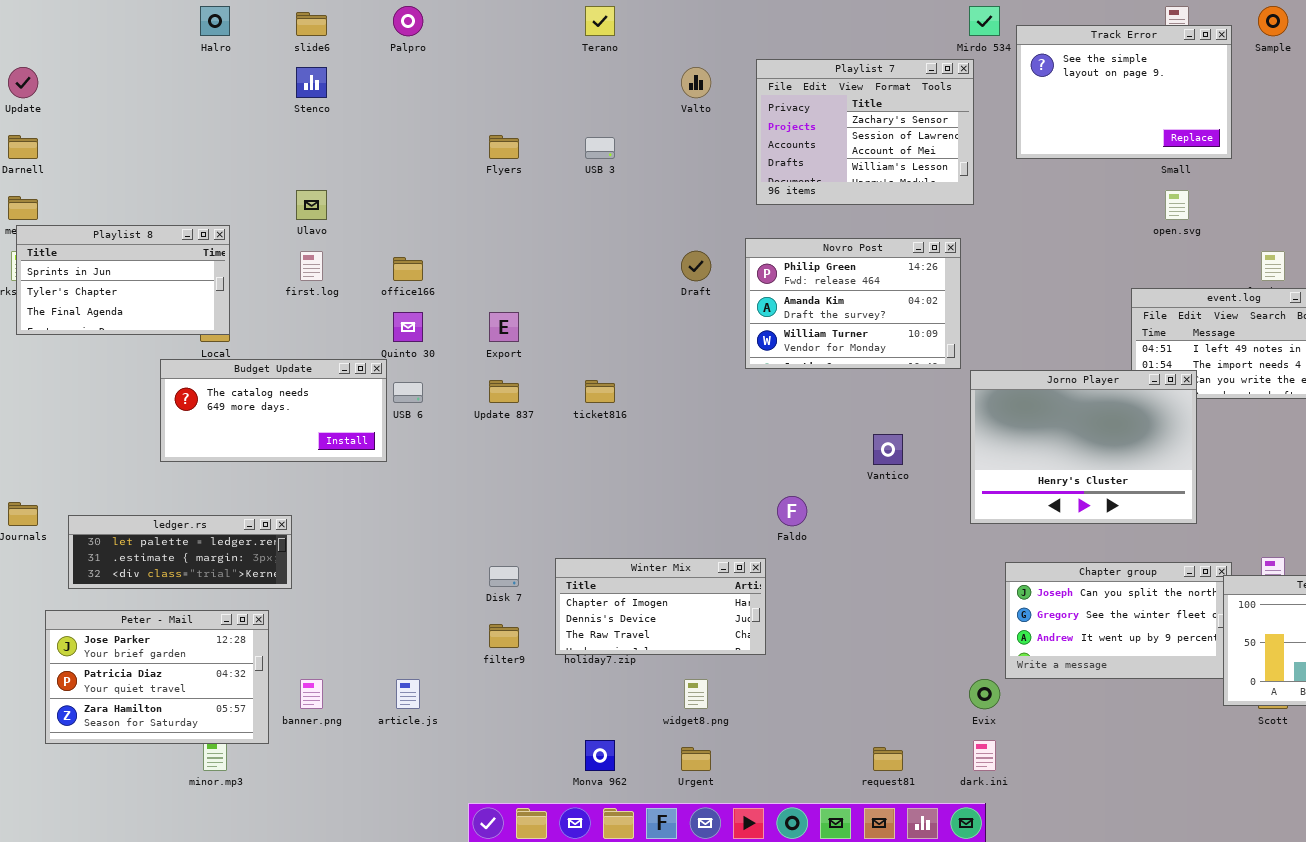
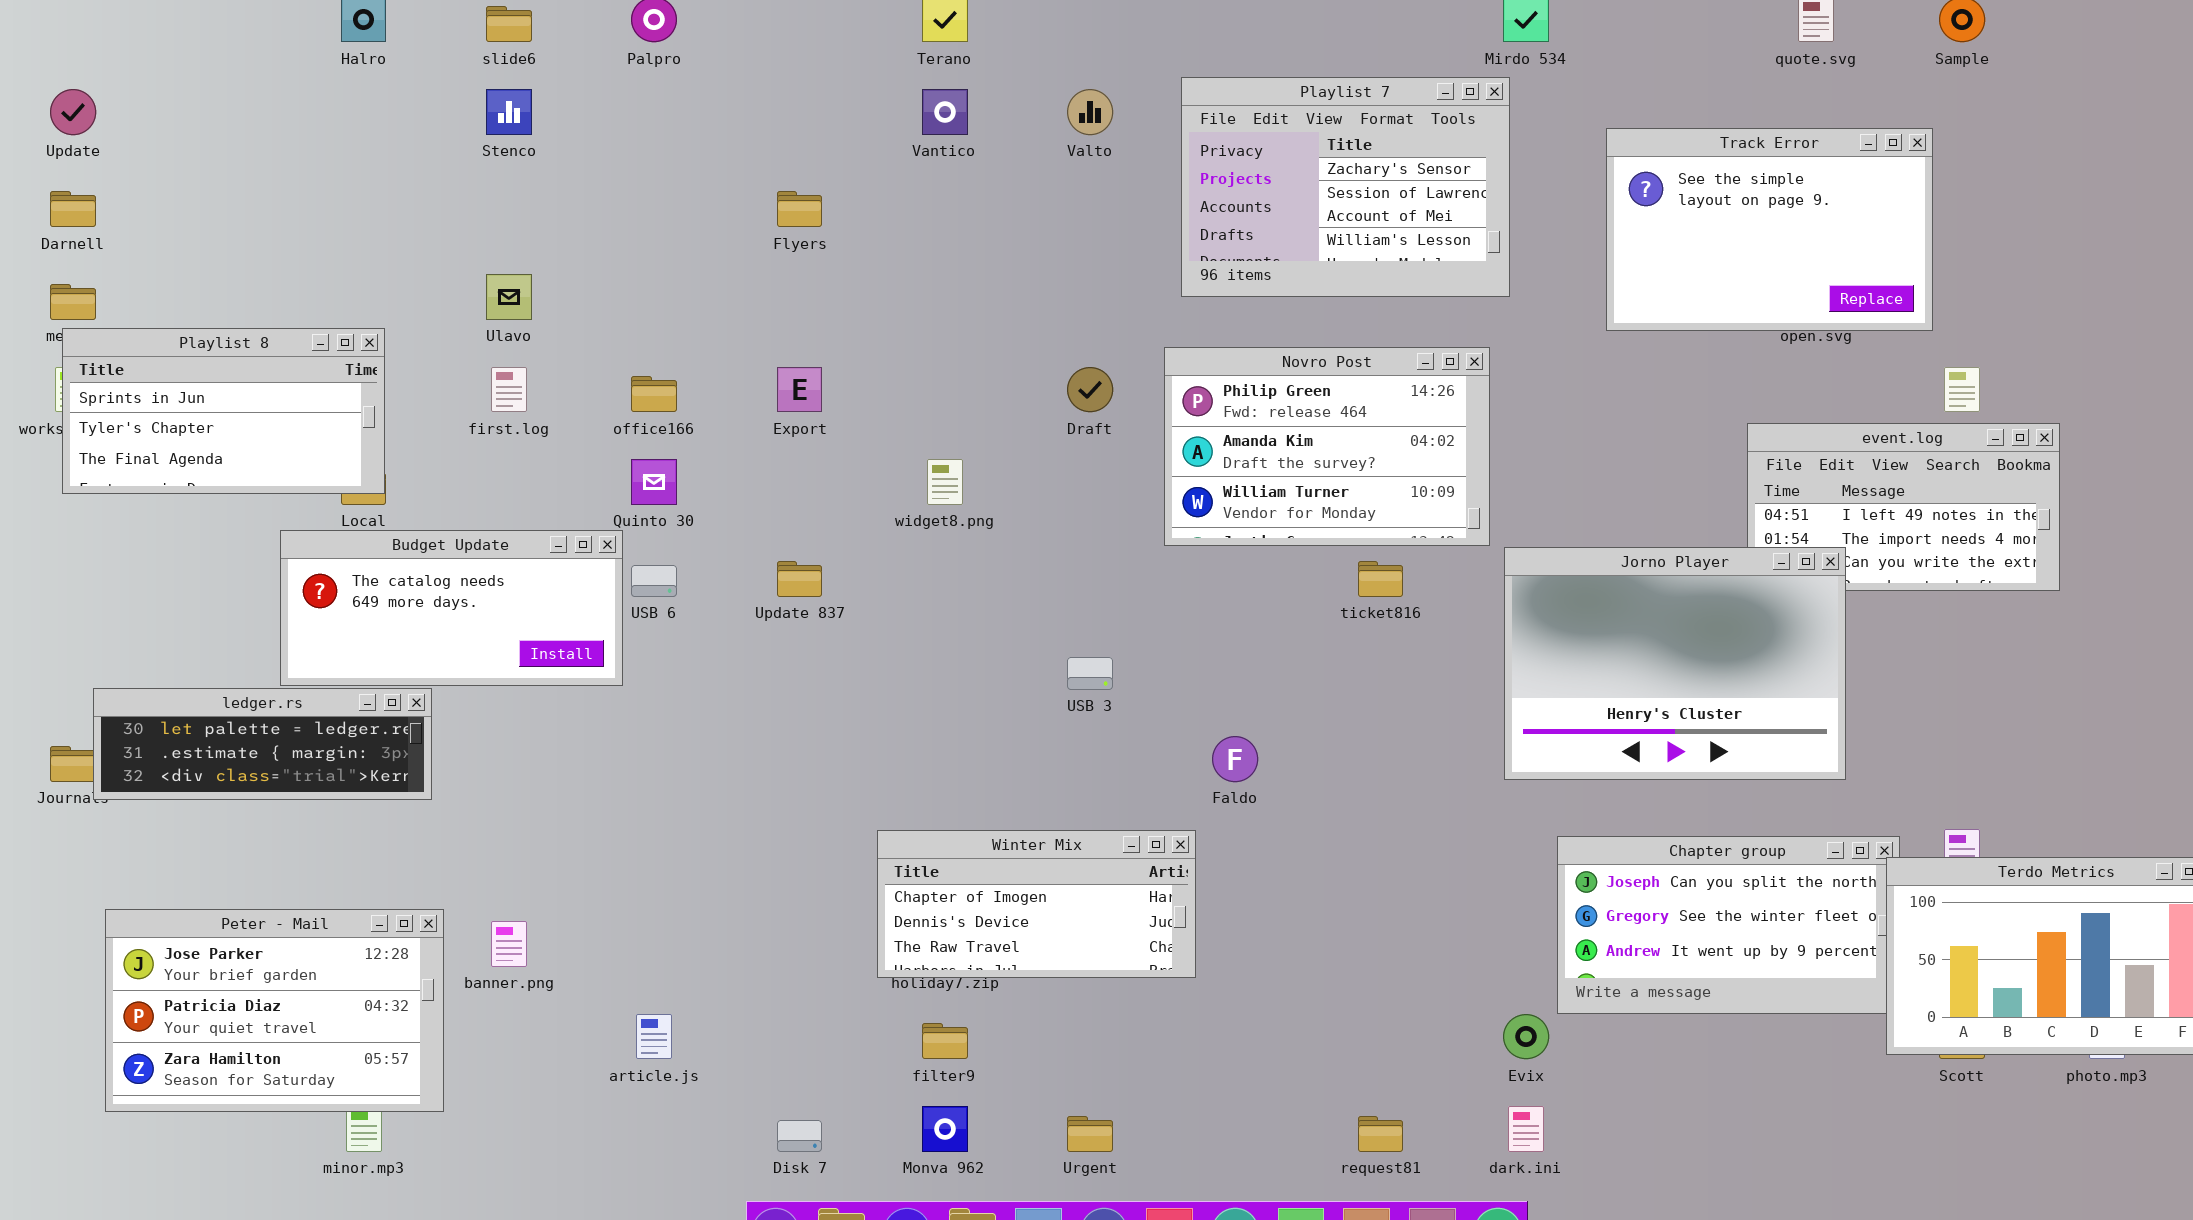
Track Error: [1016,25,1232,159] -> [1606,128,1933,331], moved
USB 3: [585,137,615,159] -> [1067,657,1113,690], moved
Export: [489,312,519,342] -> [777,367,822,412], moved
ticket816: [585,380,615,403] -> [1358,561,1403,597], moved
Vantico: [873,434,903,465] -> [922,89,968,135], moved
ledger.rs: [68,515,292,589] -> [93,688,432,800], moved
Disk 7: [489,566,519,587] -> [777,1120,822,1152], moved
filter9: [489,624,519,648] -> [922,1023,968,1059], moved
banner.png: [300,679,323,709] -> [491,921,527,967], moved
widget8.png: [684,679,708,709] -> [927,459,963,505], moved

